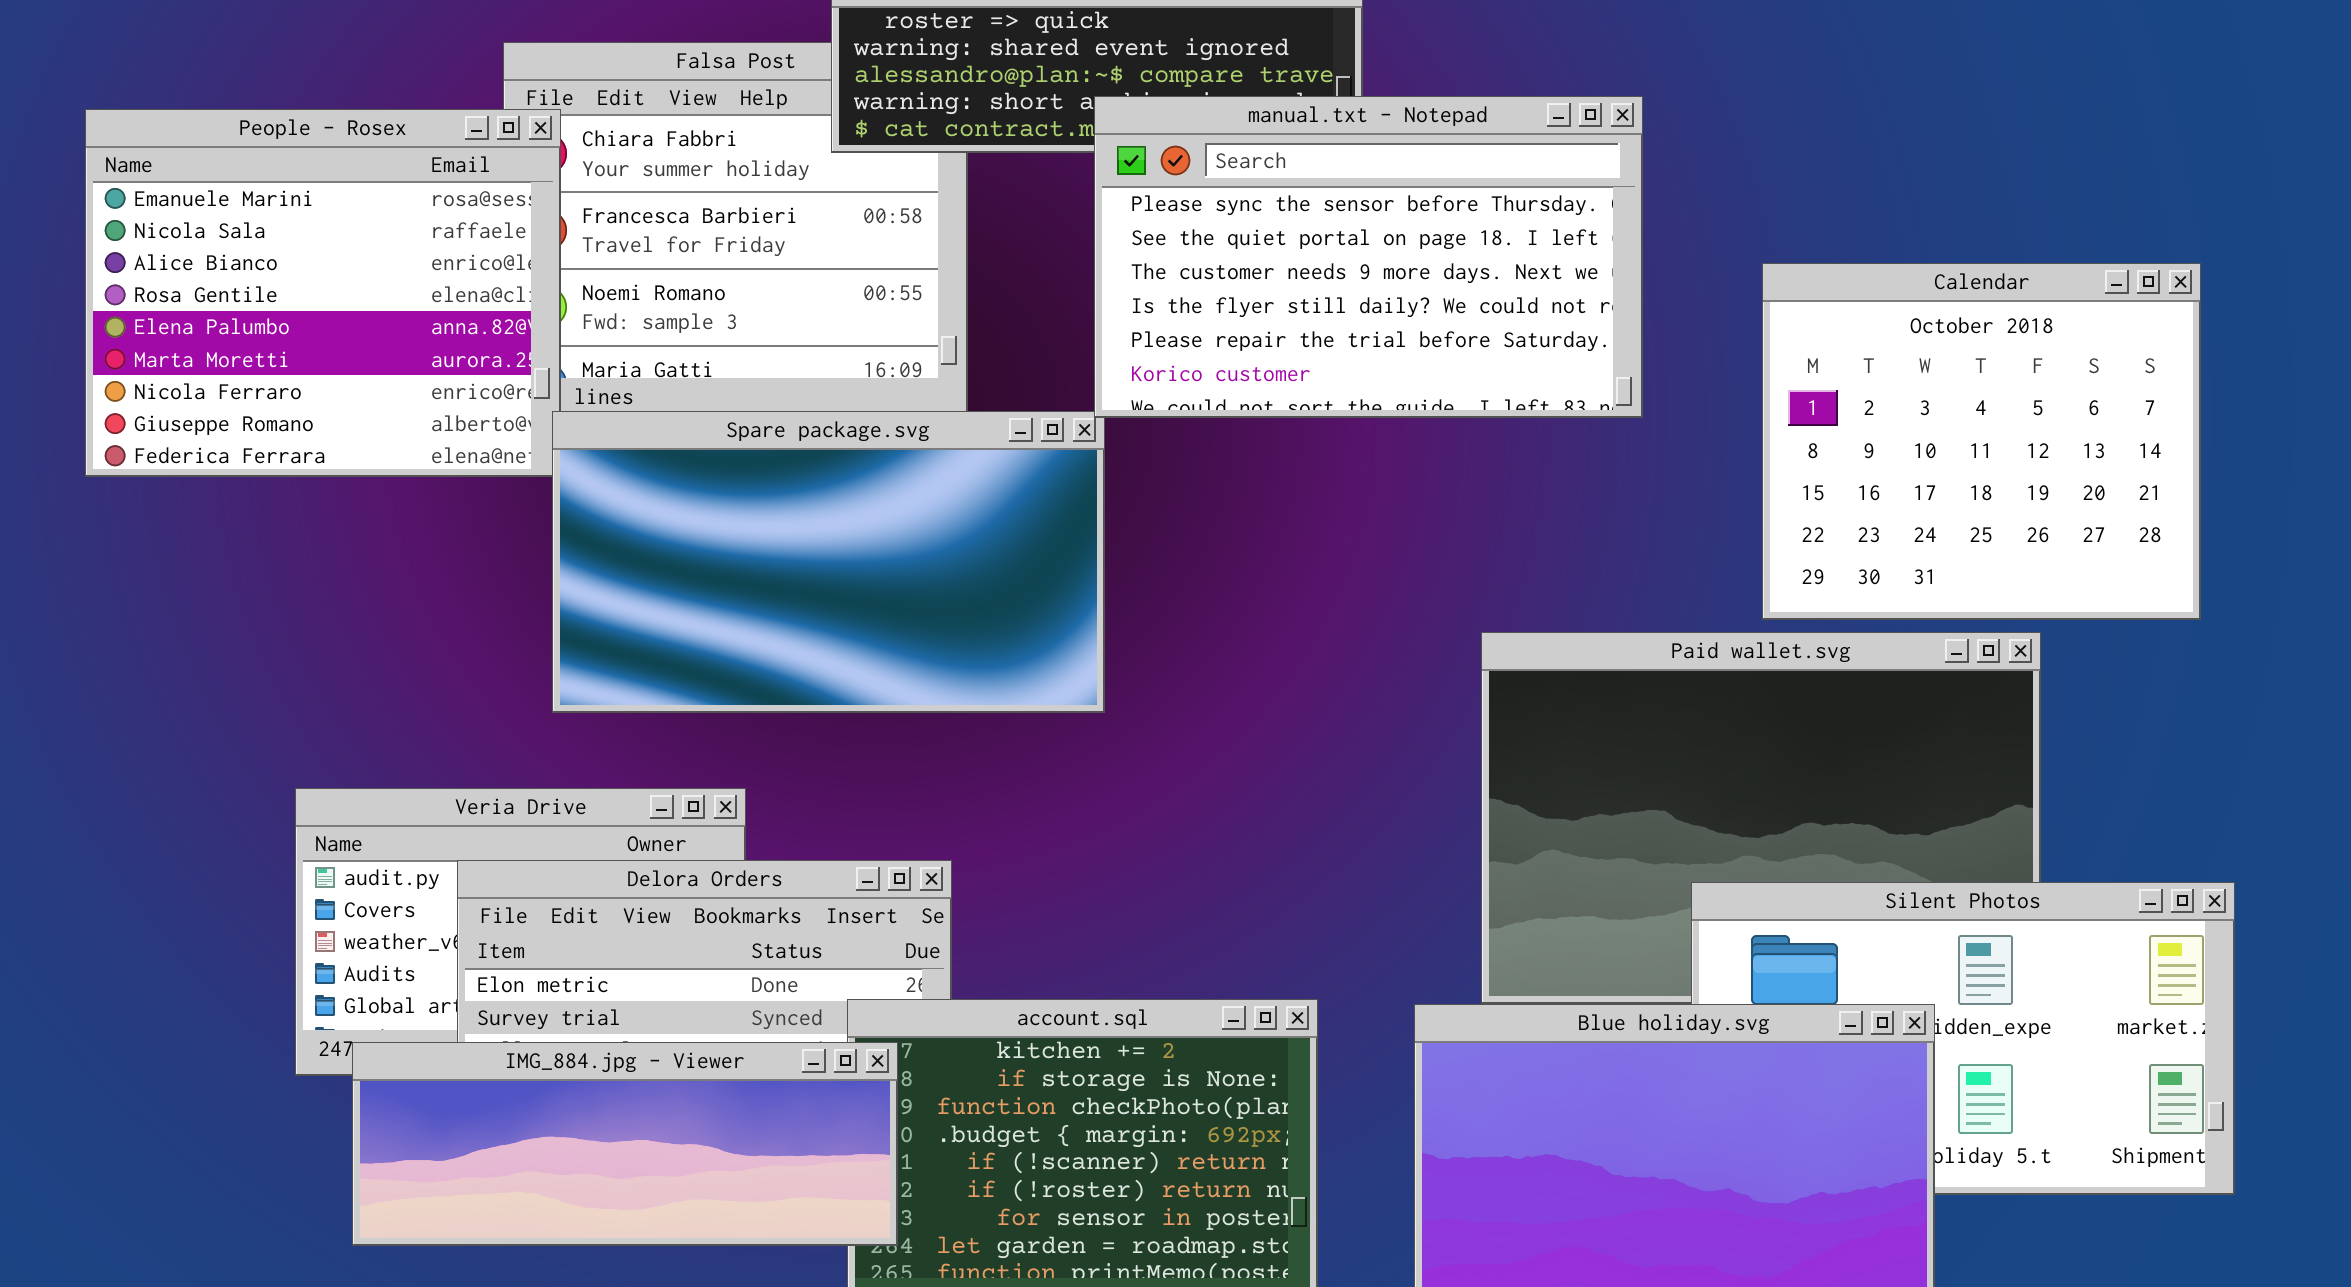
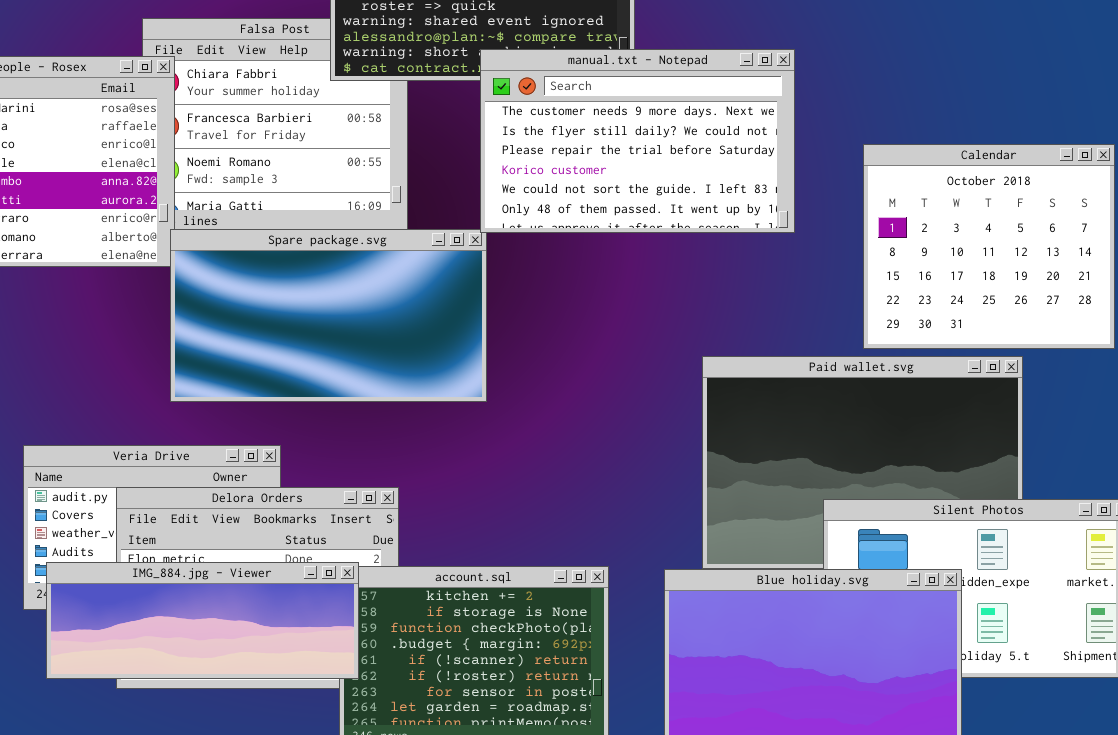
manual.txt - Notepad: [1094,96,1643,418] -> [480,49,795,233], scrolled down 2 rows
IMG_884.jpg - Viewer: [352,1042,898,1246] -> [46,562,359,679], moved

